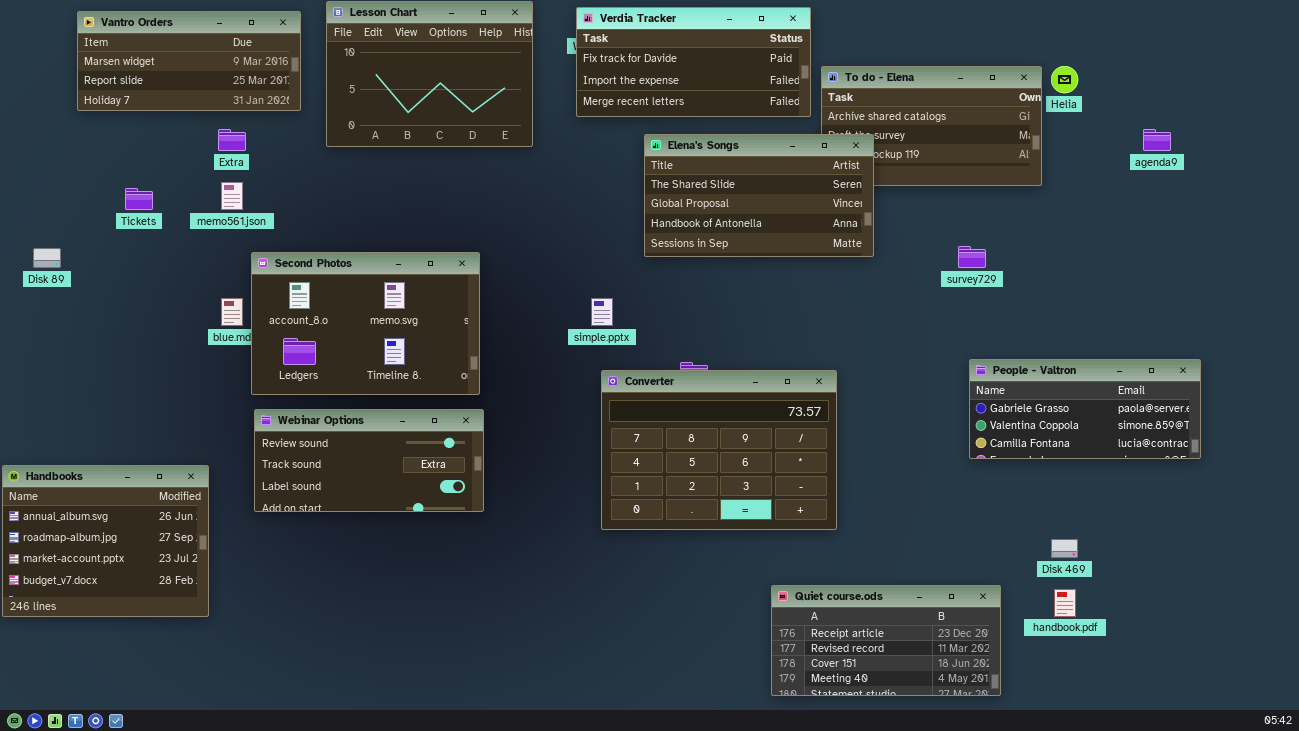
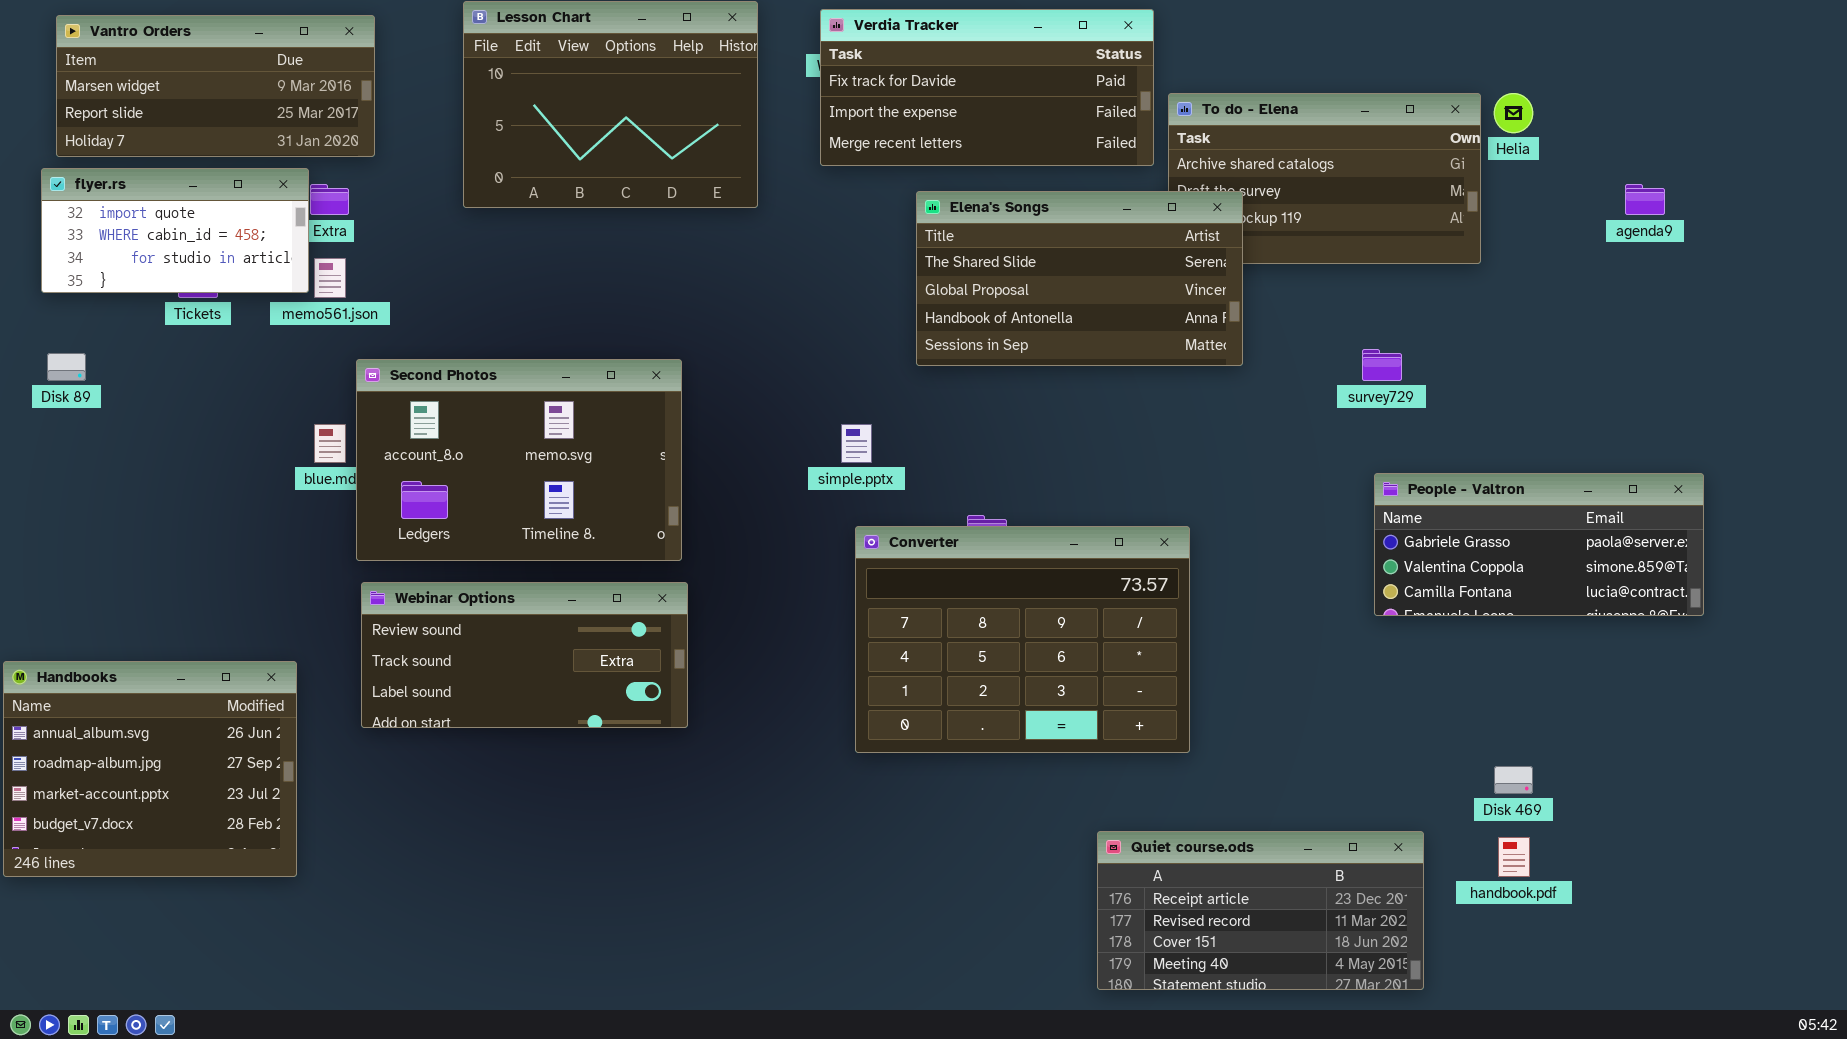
Vantro Orders: [77,11,301,111] -> [56,15,375,157], moved
flyer.rs: none -> [41,168,309,293], opened
People - Valtron: [969,359,1201,459] -> [1374,473,1704,616], moved

